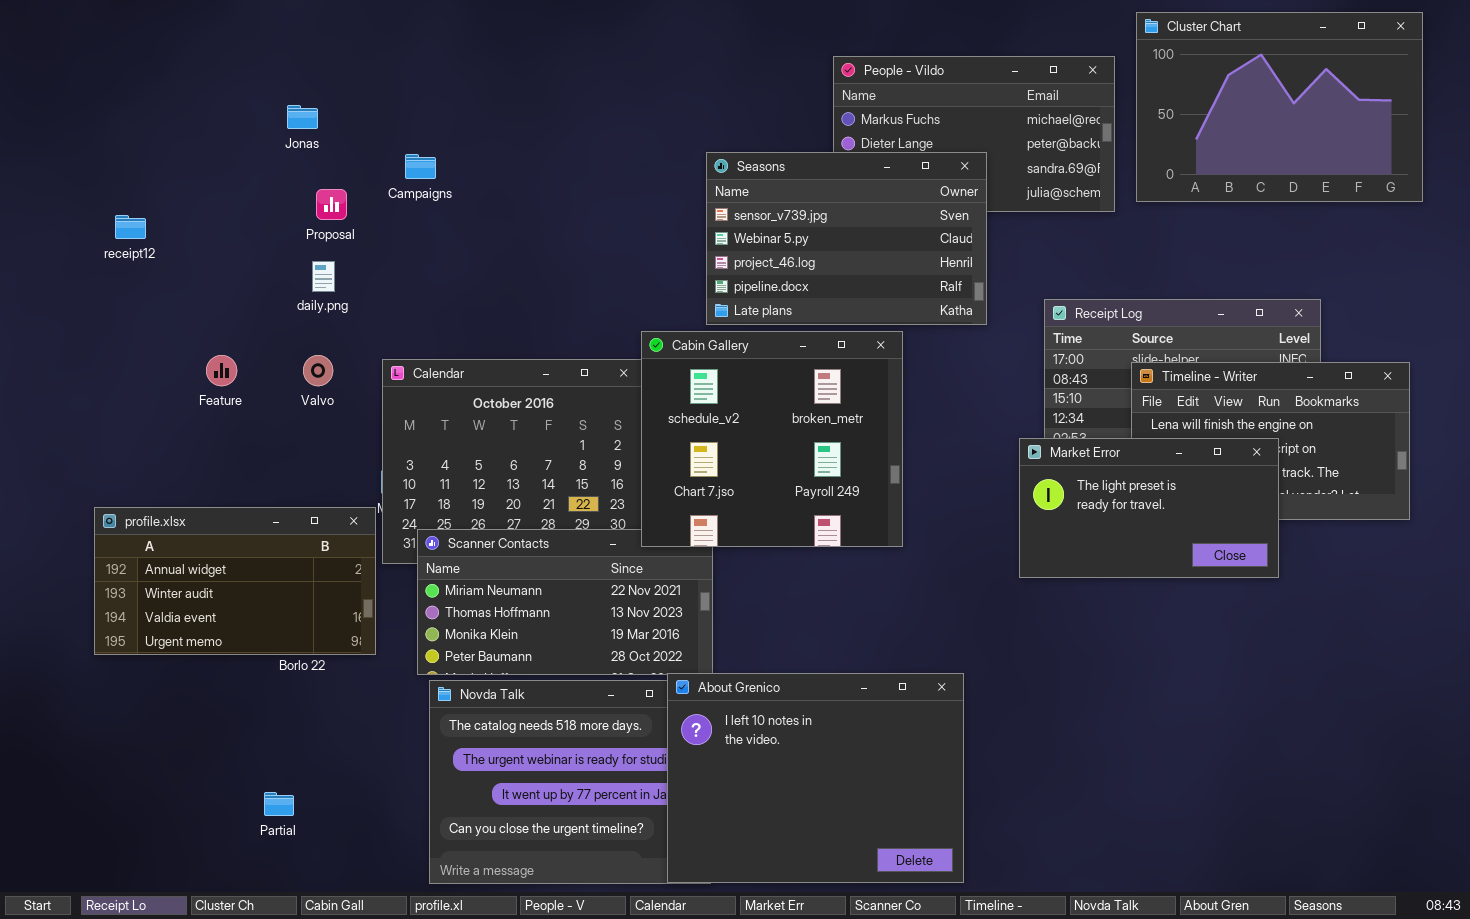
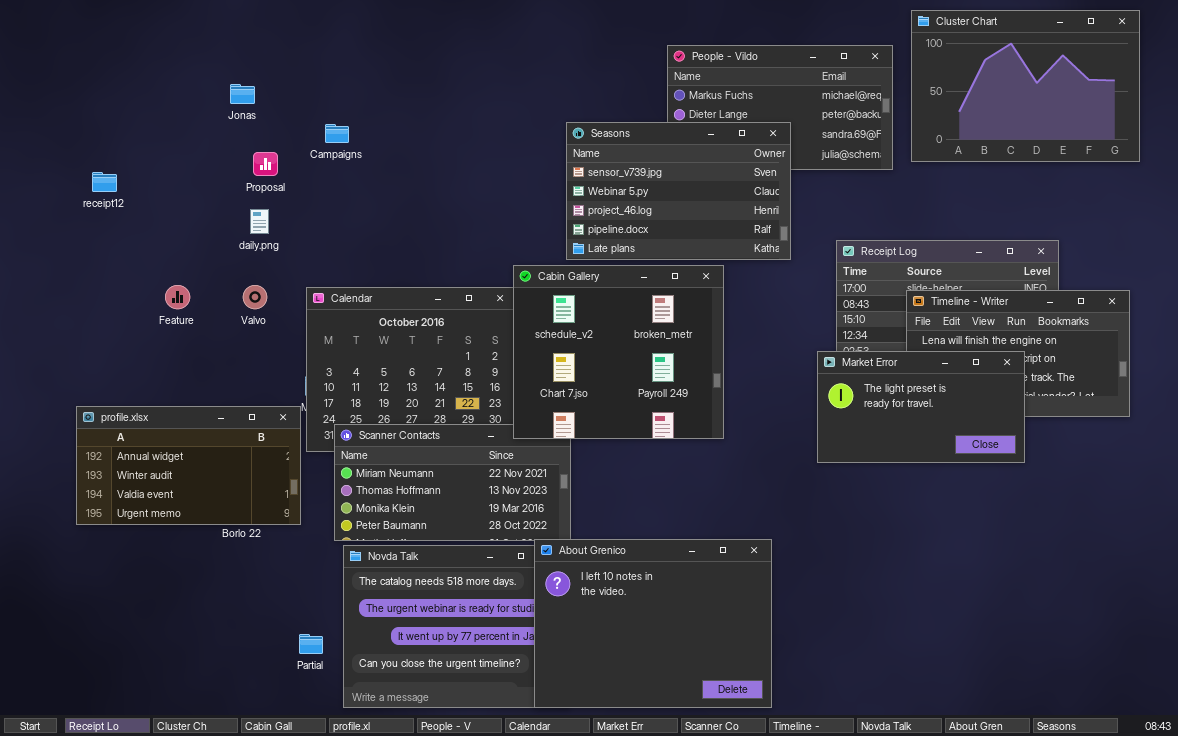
Partial: [264,792,294,816] -> [299,634,323,654], moved

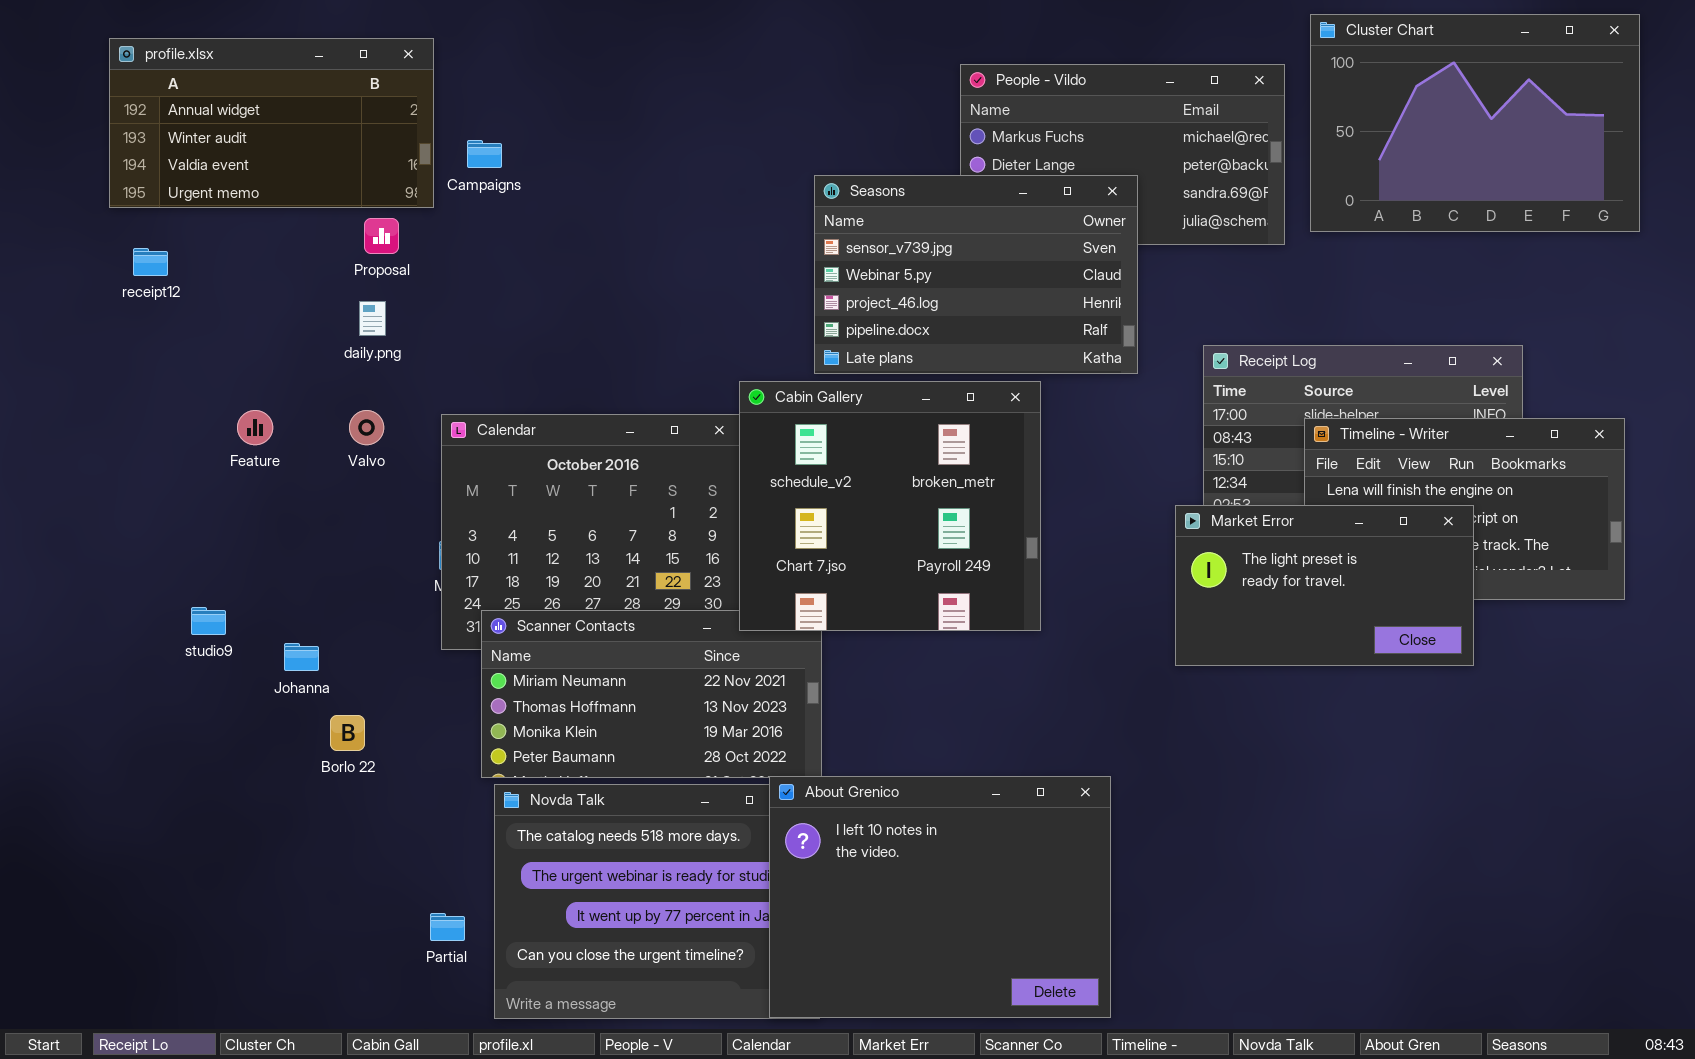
Campaigns: [325,124,349,143] -> [467,140,502,168], moved
profile.xlsx: [76,406,301,525] -> [109,38,434,208], moved

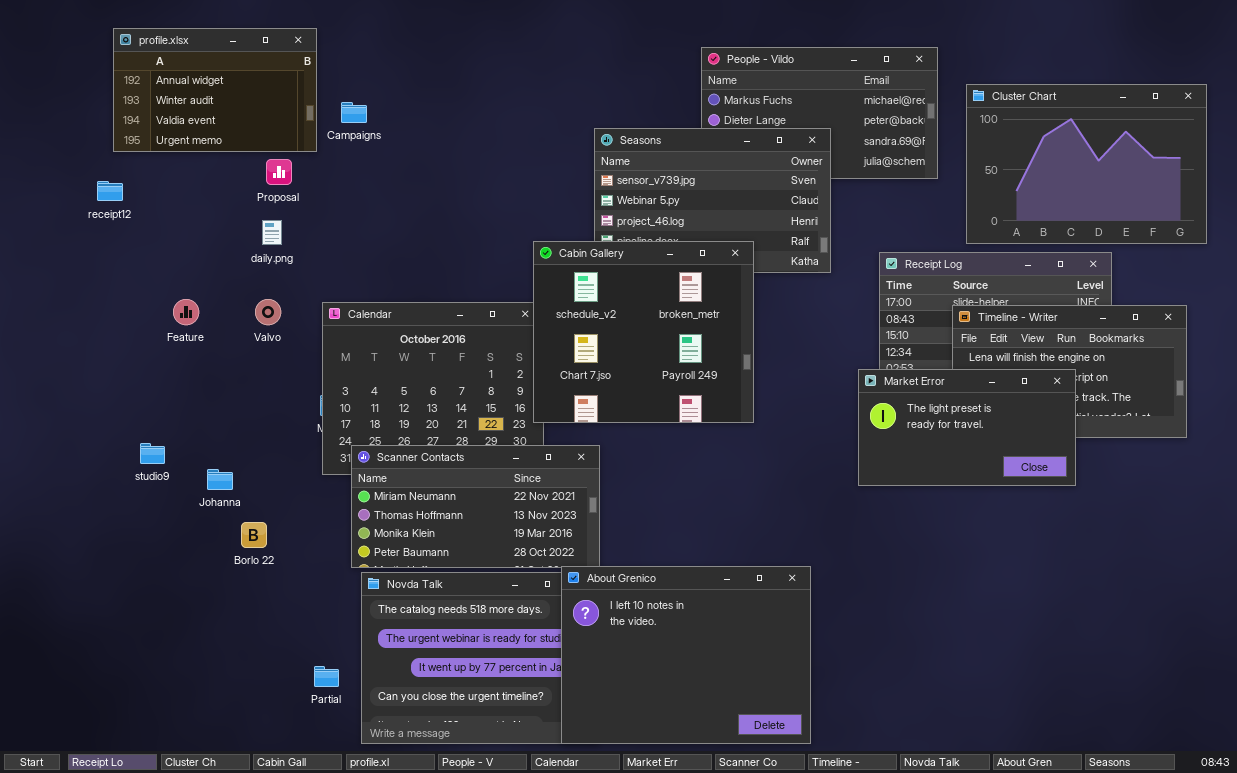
Cluster Chart: [1310,14,1640,232] -> [966,84,1207,244], moved
profile.xlsx: [109,38,434,208] -> [113,28,317,152], resized
Cabin Gallery: [739,381,1041,631] -> [533,241,754,423], moved

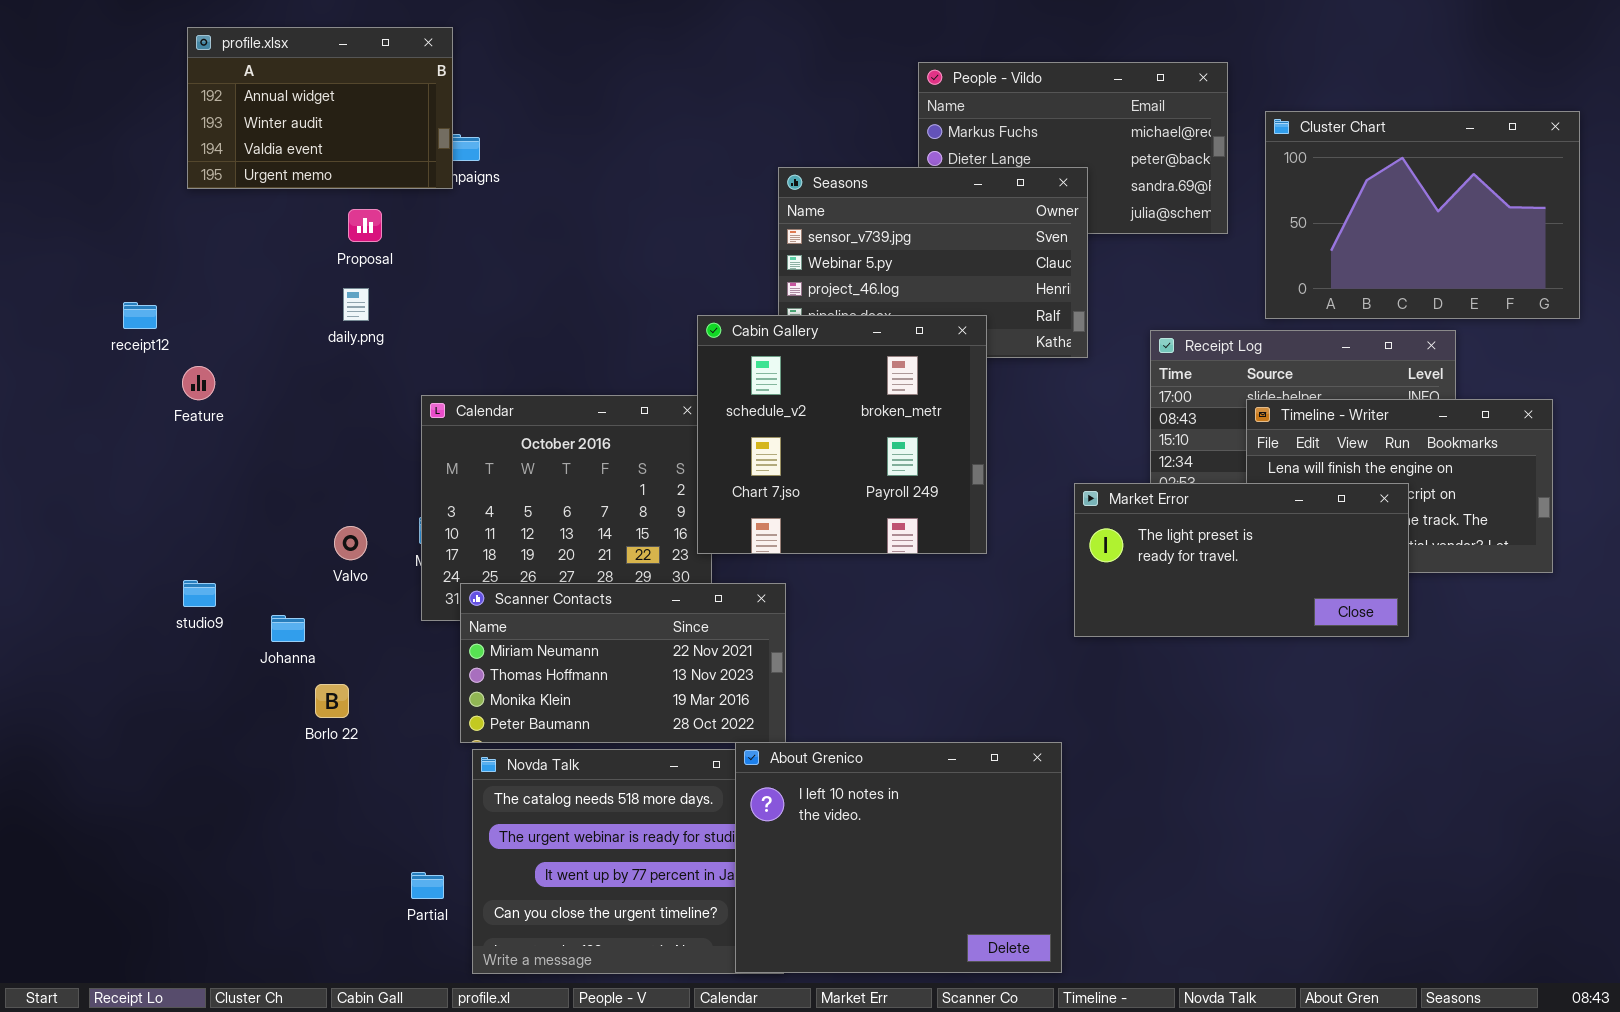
profile.xlsx: [113,28,317,152] -> [187,27,453,189], moved
receipt12: [97,181,123,201] -> [123,302,157,329], moved
Feature: [173,299,199,325] -> [182,366,215,400], moved
Valvo: [255,299,281,325] -> [334,526,367,560], moved
Market Error: [858,369,1076,486] -> [1074,483,1409,637], resized

